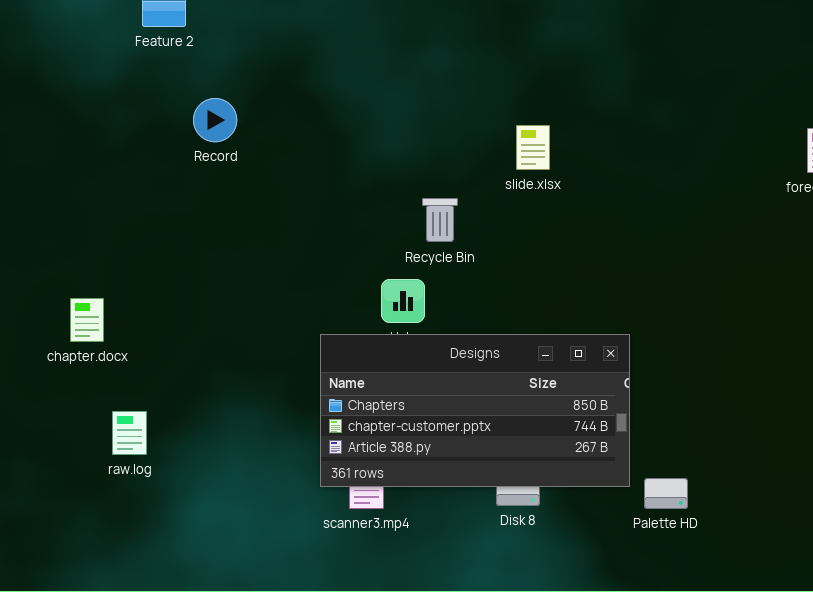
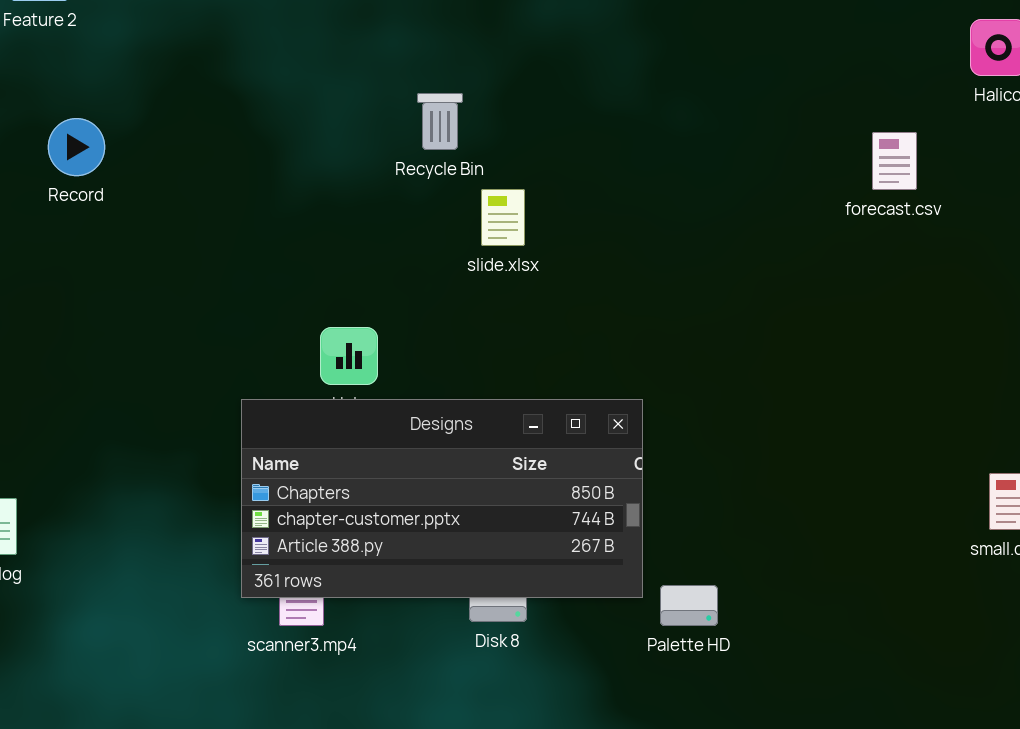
Record: [193,98,237,142] -> [48,118,105,176], moved
slide.xlsx: [516,125,550,170] -> [481,189,525,246], moved
Recycle Bin: [422,198,458,242] -> [417,93,463,150], moved

